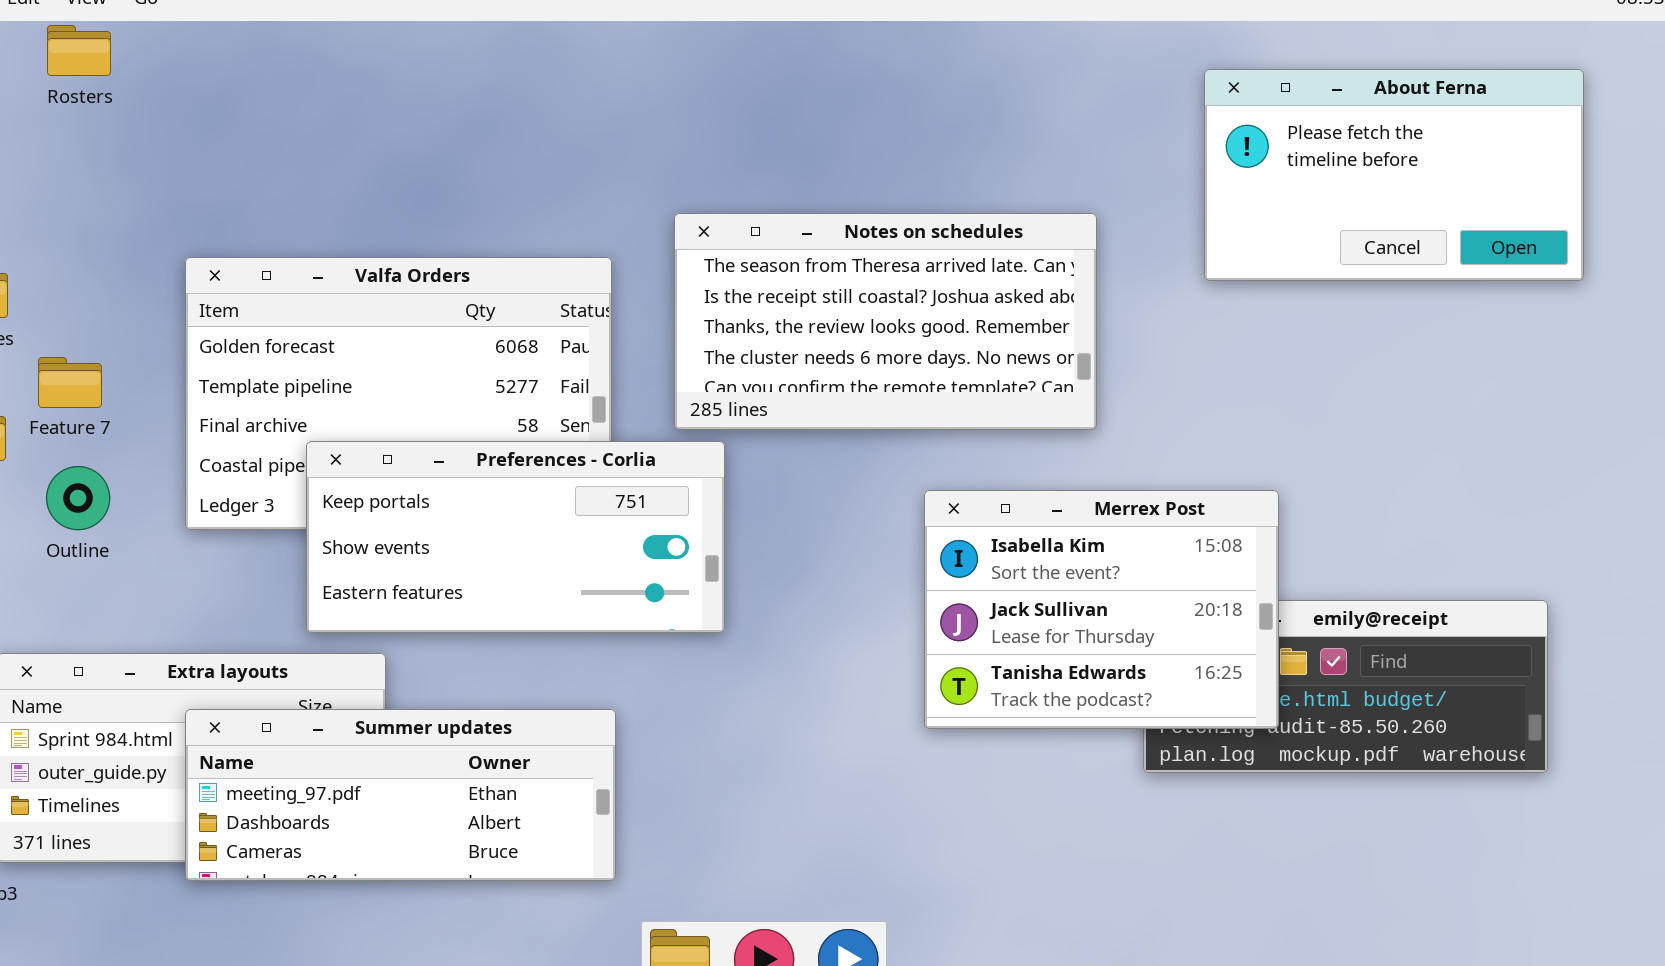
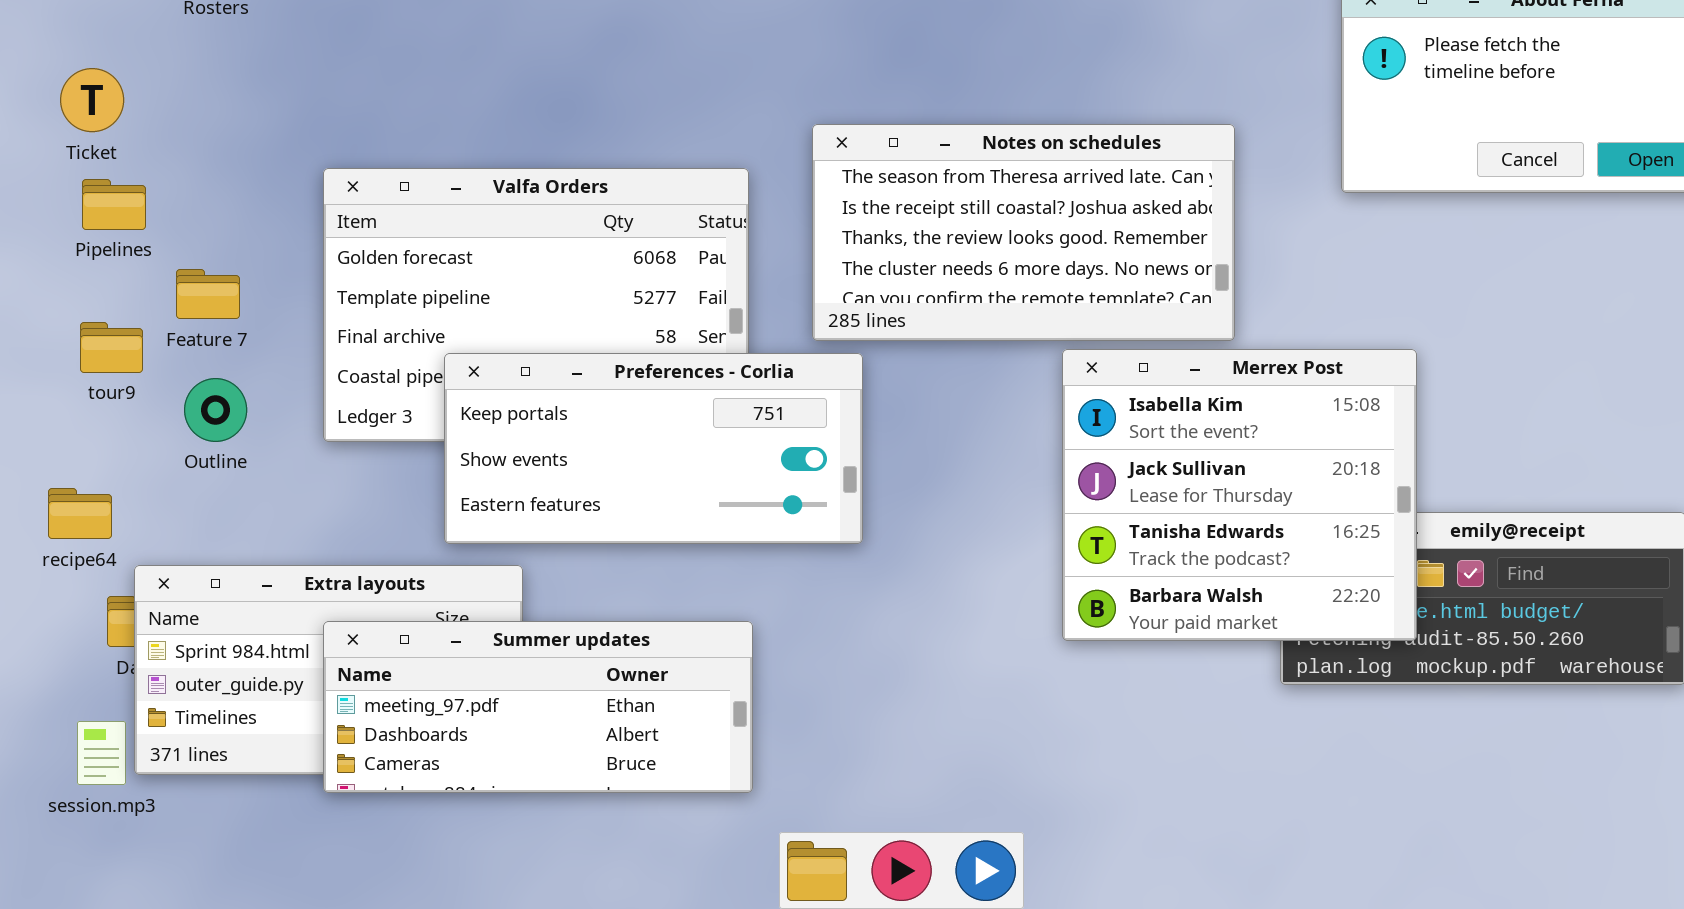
Merrex Post: [924,490,1279,729] -> [1062,349,1417,641], resized

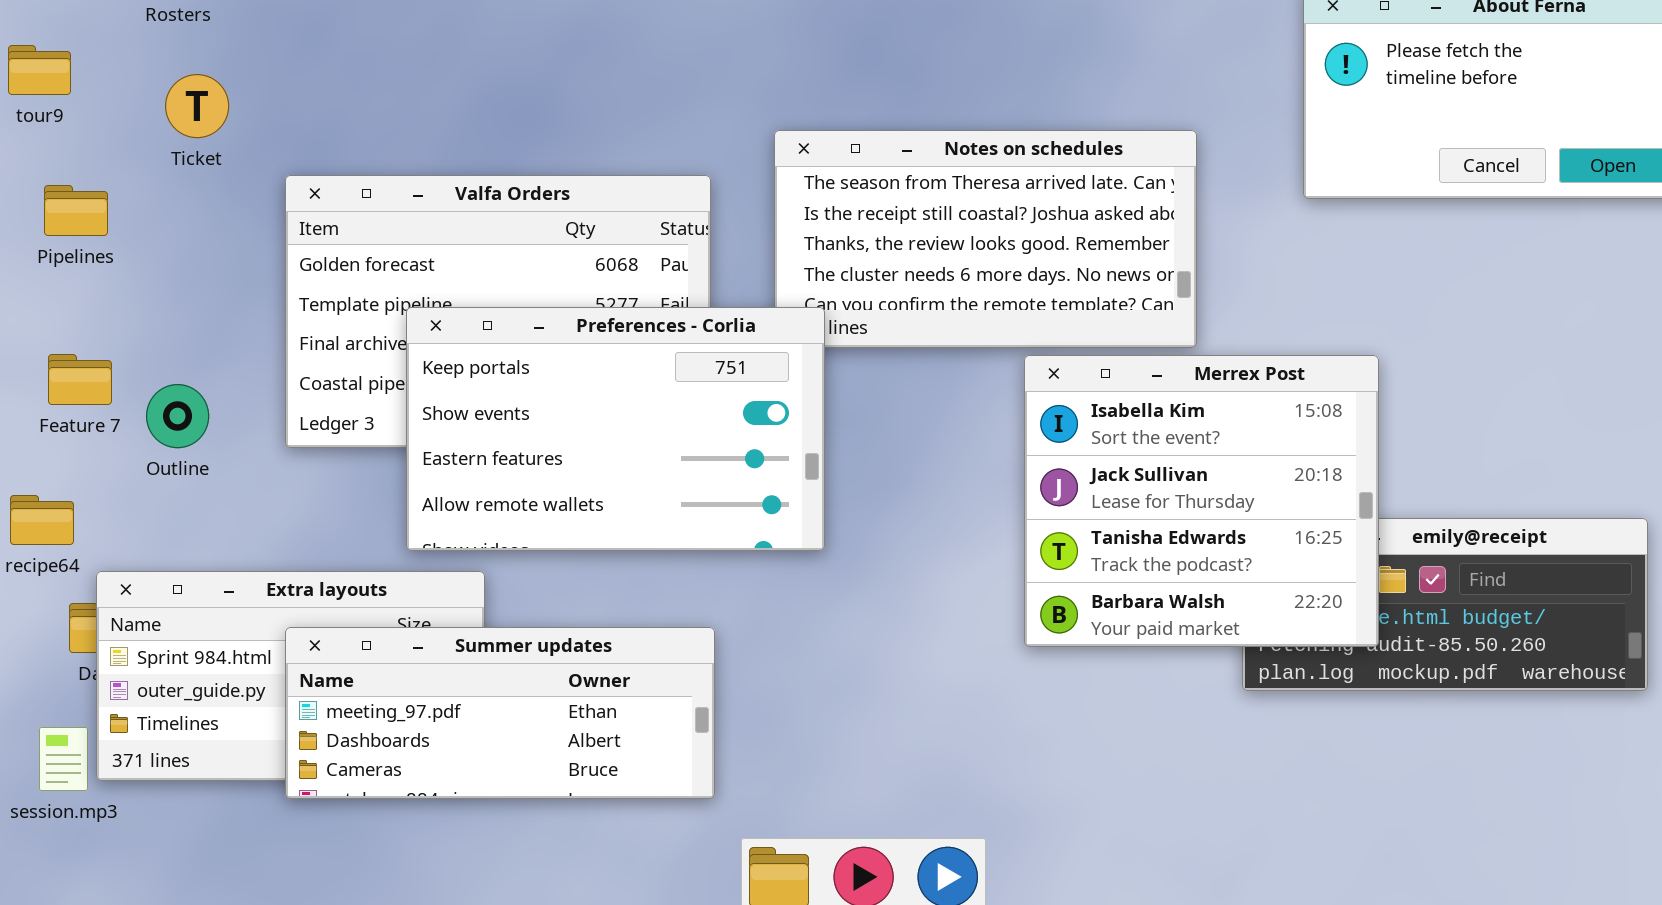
Ticket: [60,68,124,132] -> [165,74,229,138], moved
Feature 7: [176,269,240,319] -> [48,354,112,405], moved
tour9: [80,322,143,373] -> [8,45,71,95], moved
Preferences - Corlia: [444,353,863,544] -> [406,307,825,551], resized

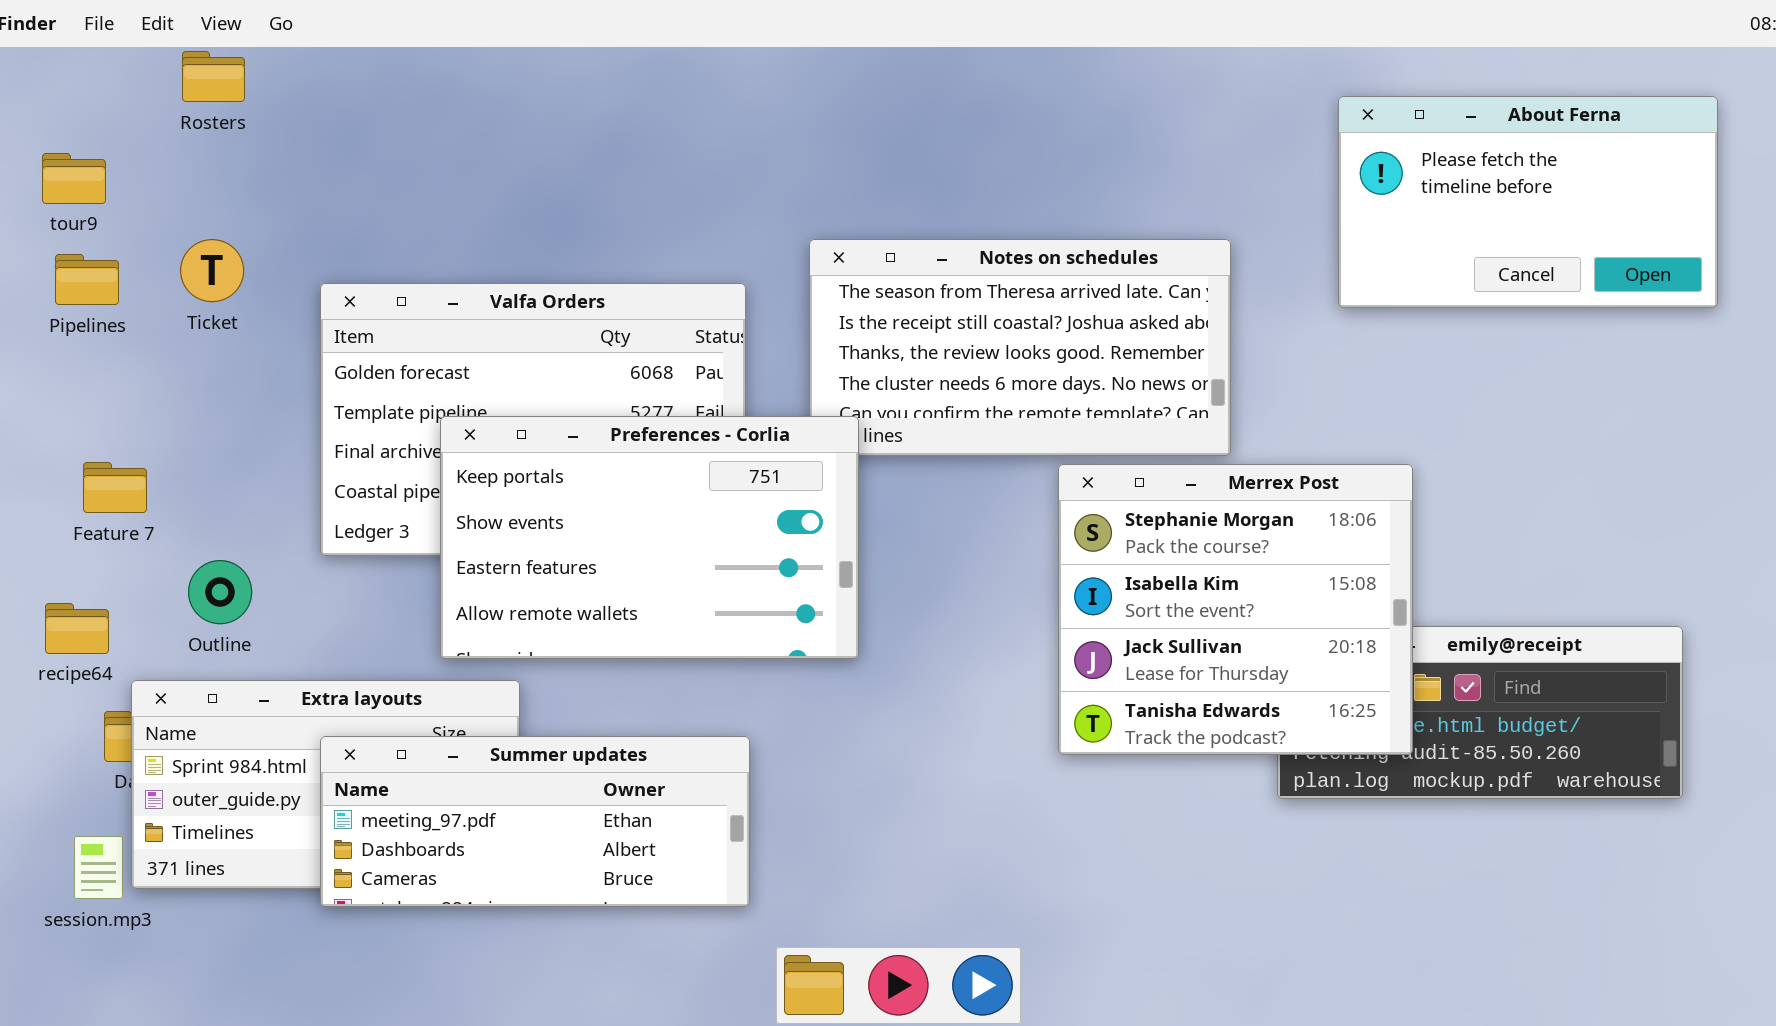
Ticket: [165,74,229,138] -> [180,239,244,302], moved
Pipelines: [44,185,108,236] -> [55,254,119,305], moved
Merrex Post: [1024,355,1379,647] -> [1058,464,1413,755], scrolled up 1 row
Outline: [146,384,209,448] -> [188,560,252,624], moved

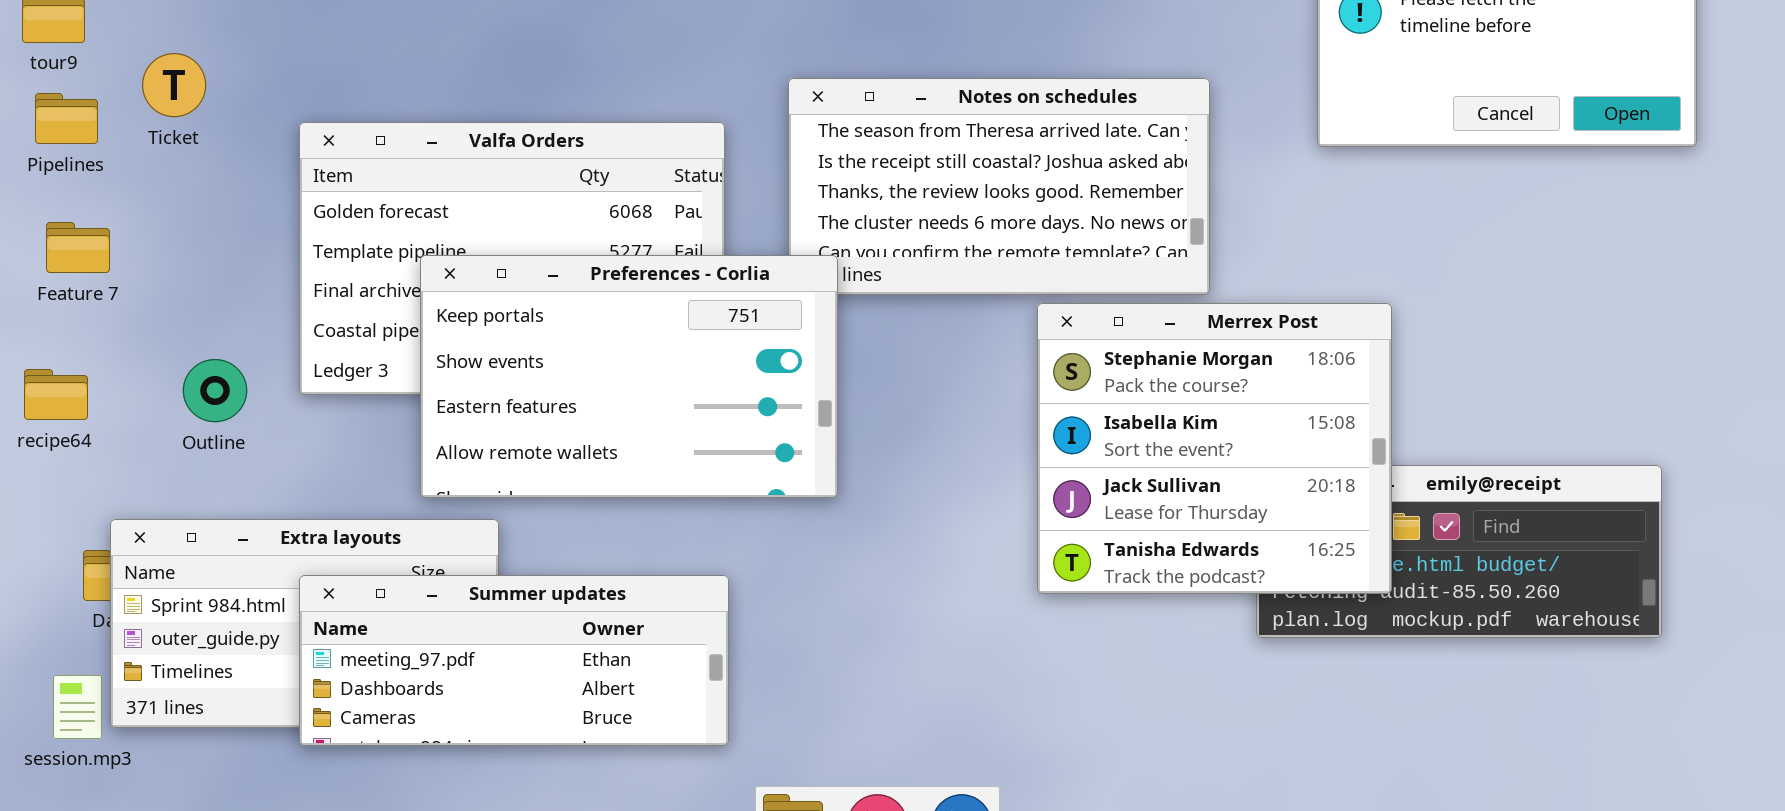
Ticket: [180,239,244,302] -> [142,53,206,117], moved
Feature 7: [83,462,147,513] -> [46,222,110,273], moved
Outline: [188,560,252,624] -> [183,359,247,422], moved
recipe64: [45,603,109,654] -> [24,369,88,420], moved

